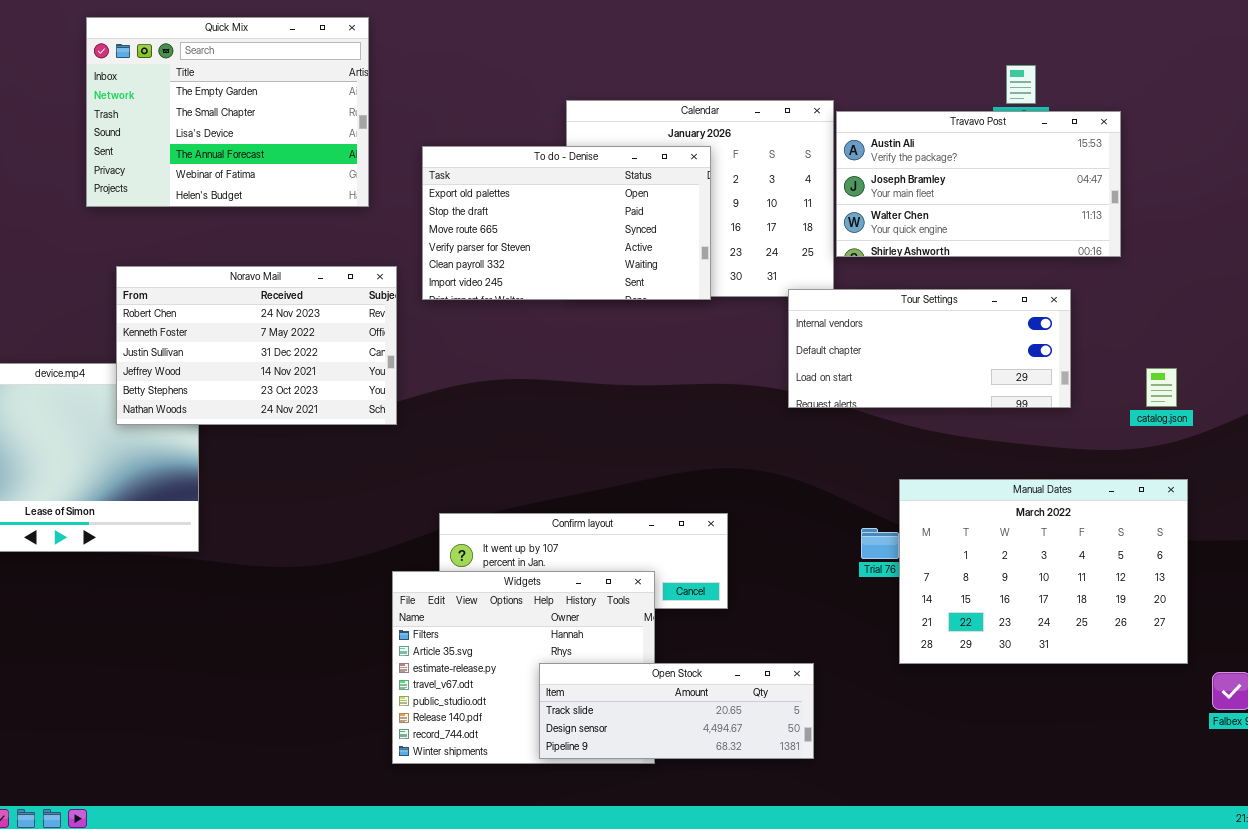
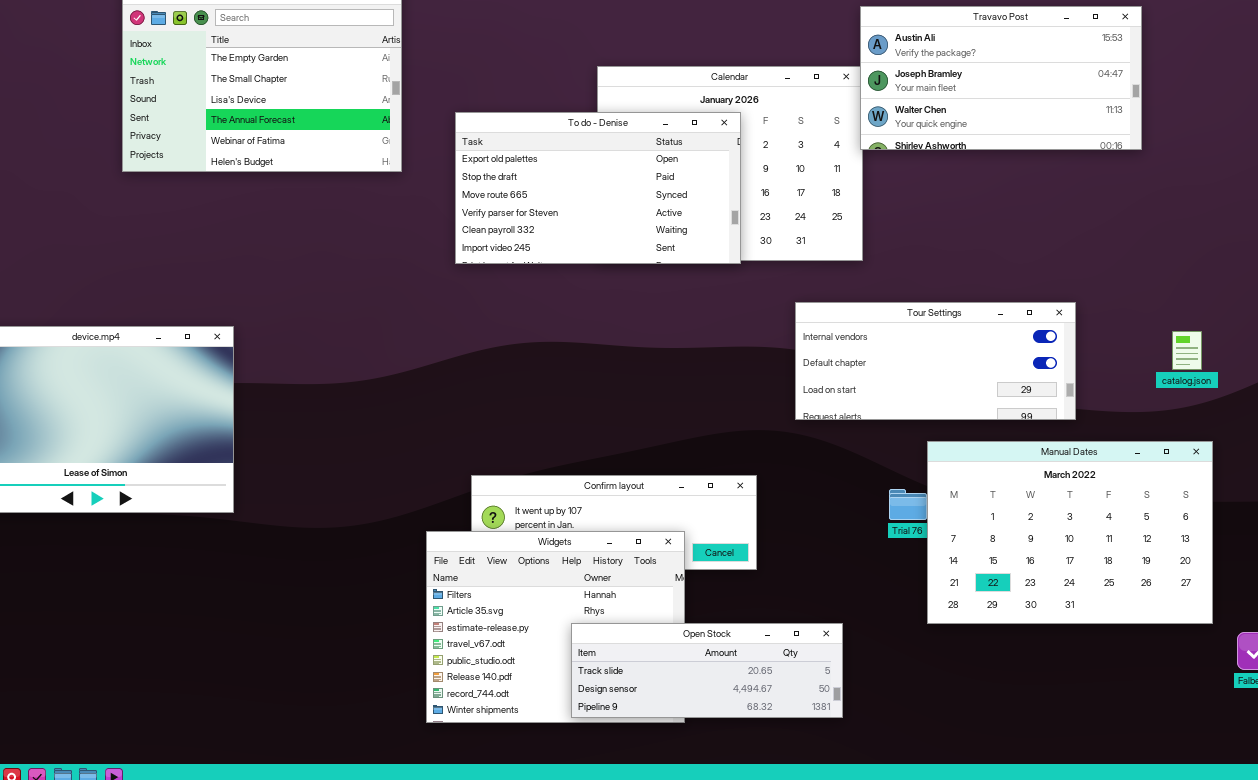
Travavo Post: [836,111,1121,257] -> [860,6,1142,150], moved
Noravo Mail: [116,266,397,425] -> none, closed
Tour Settings: [788,289,1071,408] -> [795,302,1076,420], moved

